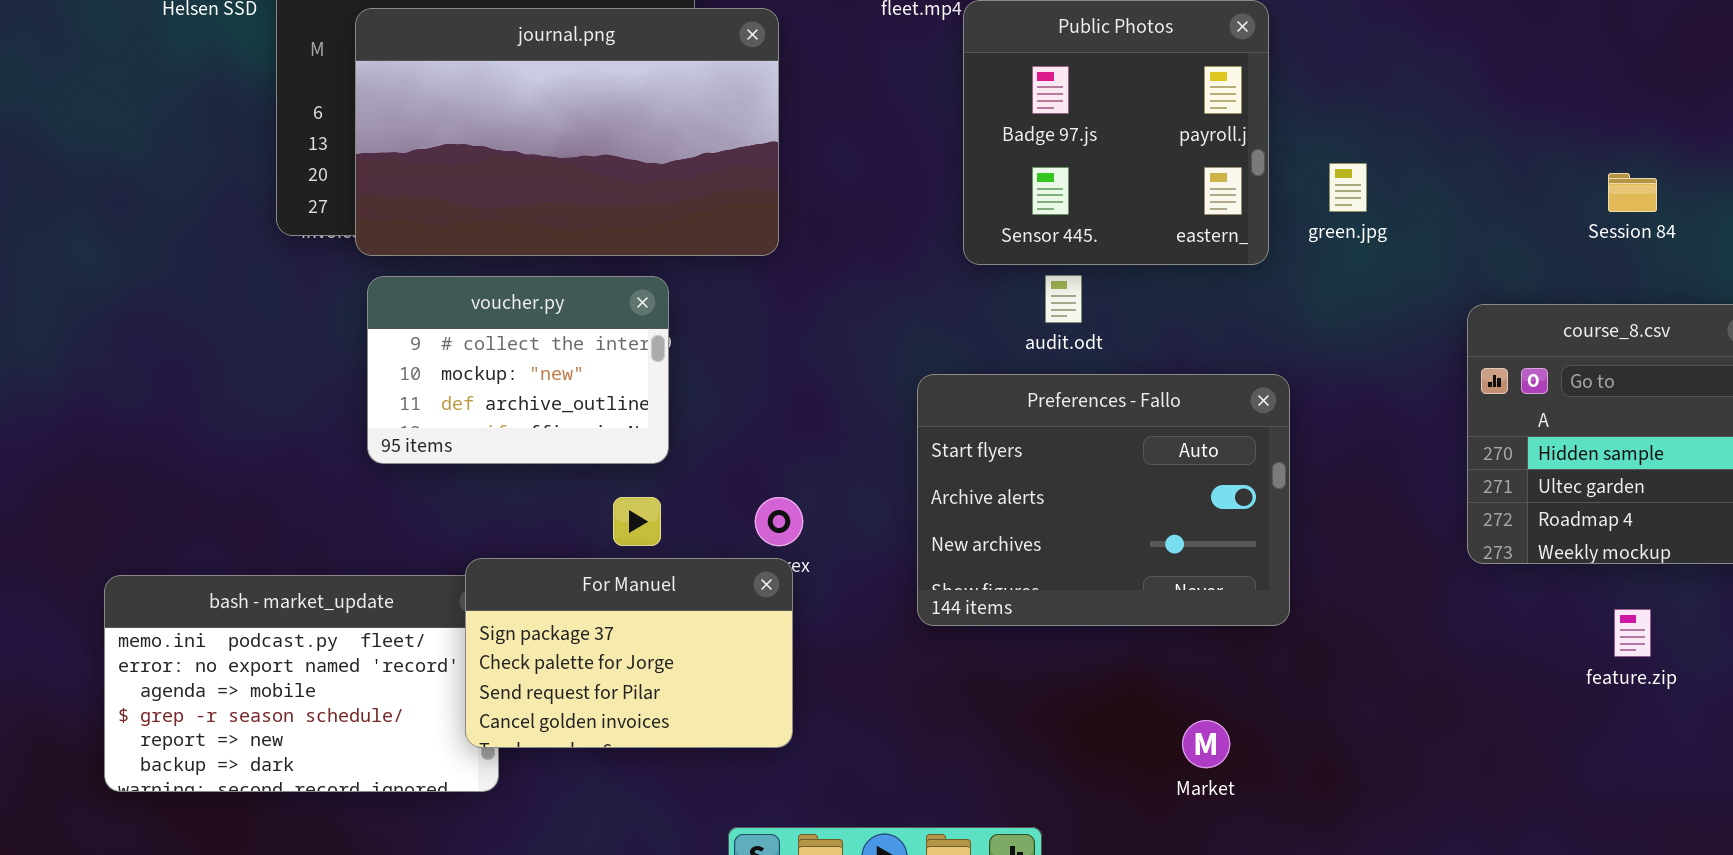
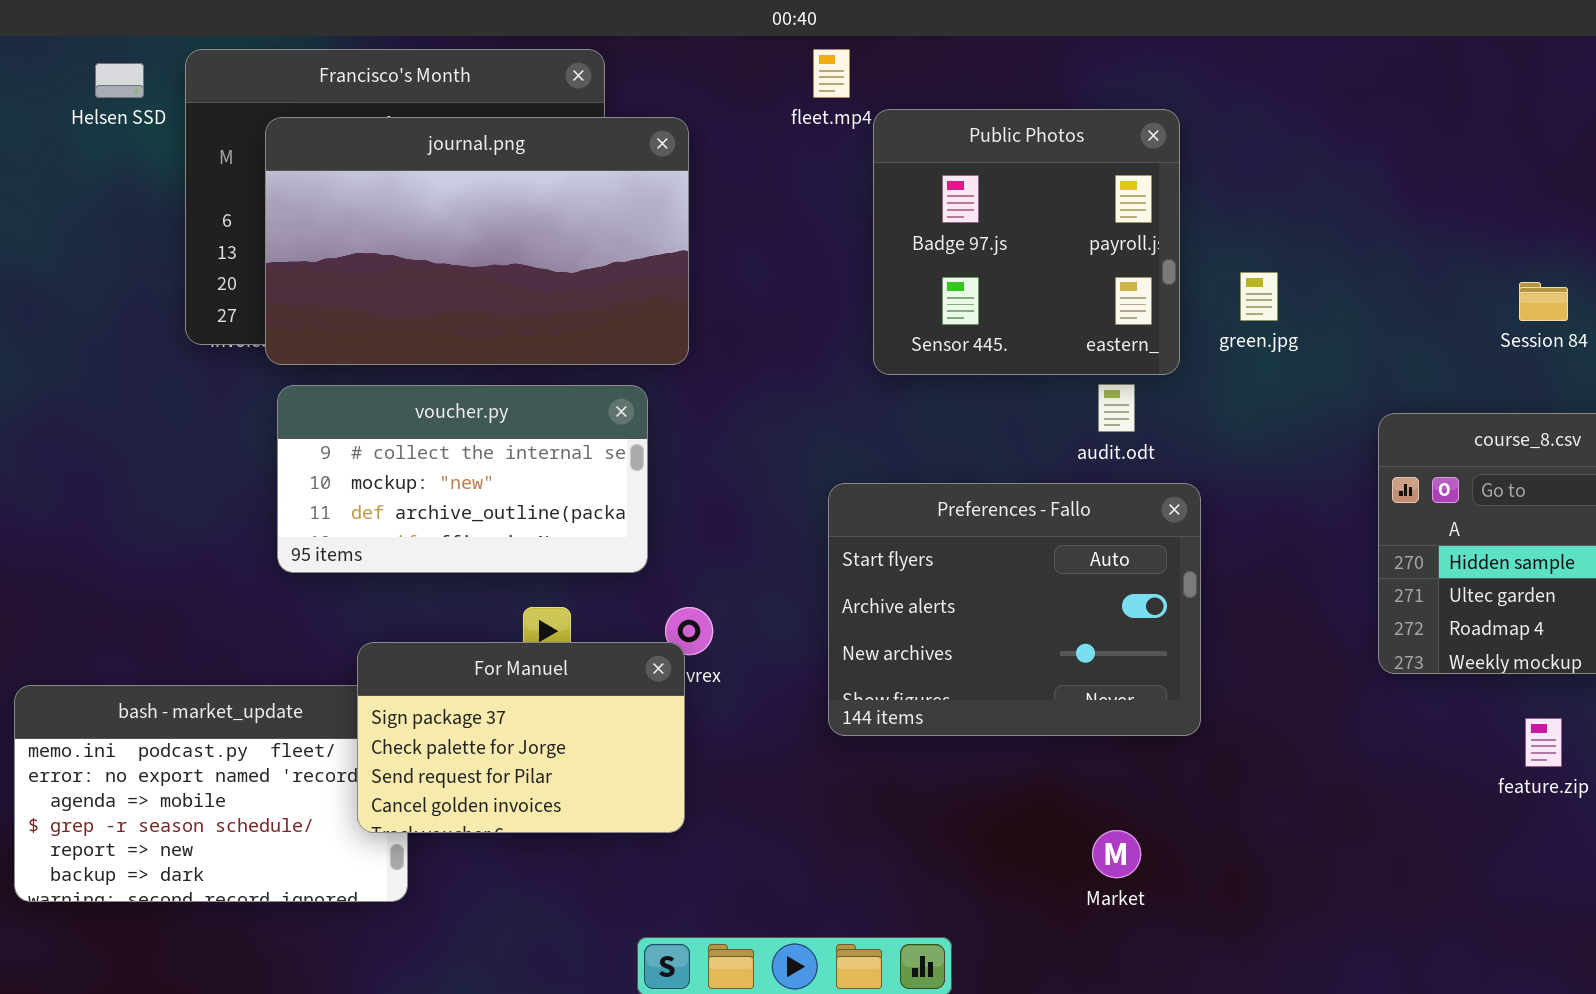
audit.odt: [1045,275,1082,323] -> [1098,384,1135,432], moved
voucher.py: [367,276,669,464] -> [277,385,648,573], resized
For Manuel: [465,558,793,748] -> [357,642,685,833], moved

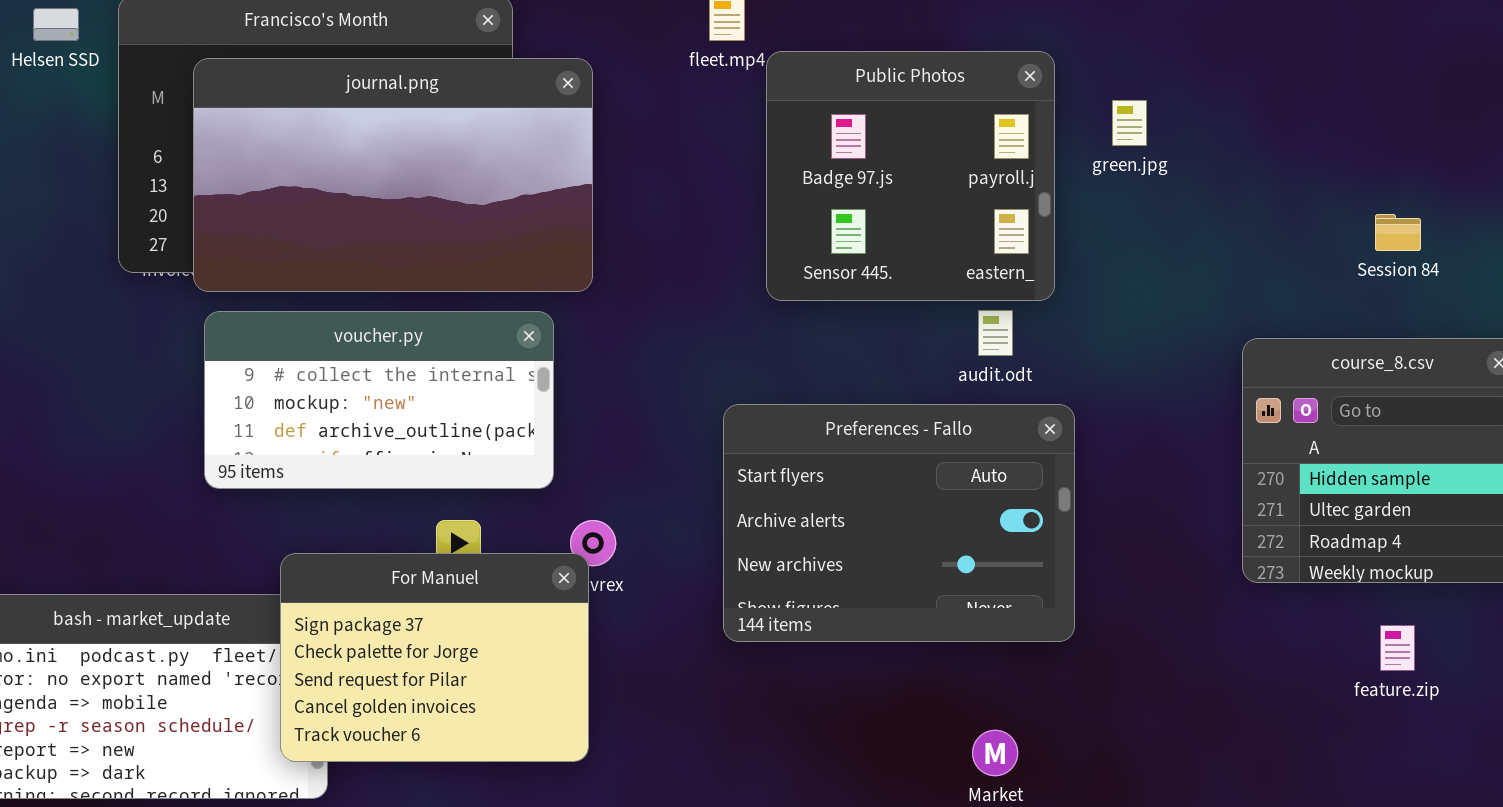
green.jpg: [1240,272,1278,321] -> [1112,100,1147,146], moved
For Manuel: [357,642,685,833] -> [280,553,589,762], resized

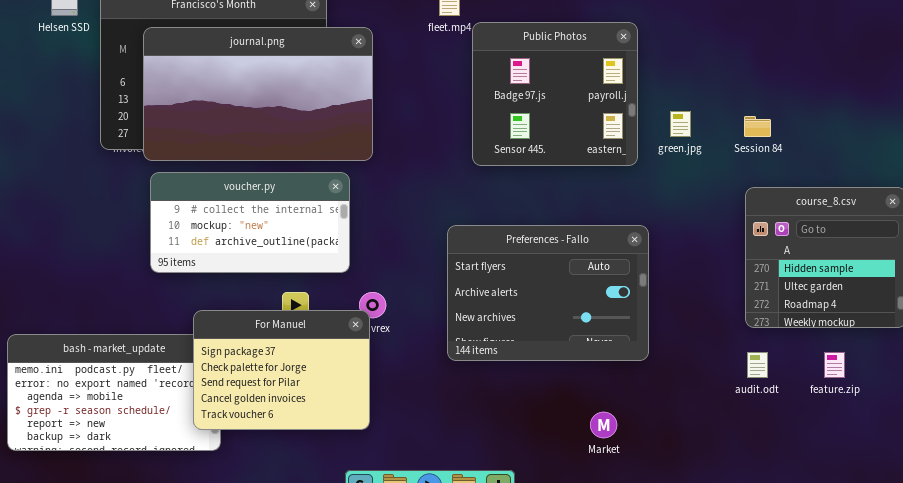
green.jpg: [1112,100,1147,146] -> [670,111,691,137], moved
Session 84: [1375,214,1421,251] -> [744,116,771,137], moved
audit.odt: [978,310,1013,356] -> [747,352,768,378], moved

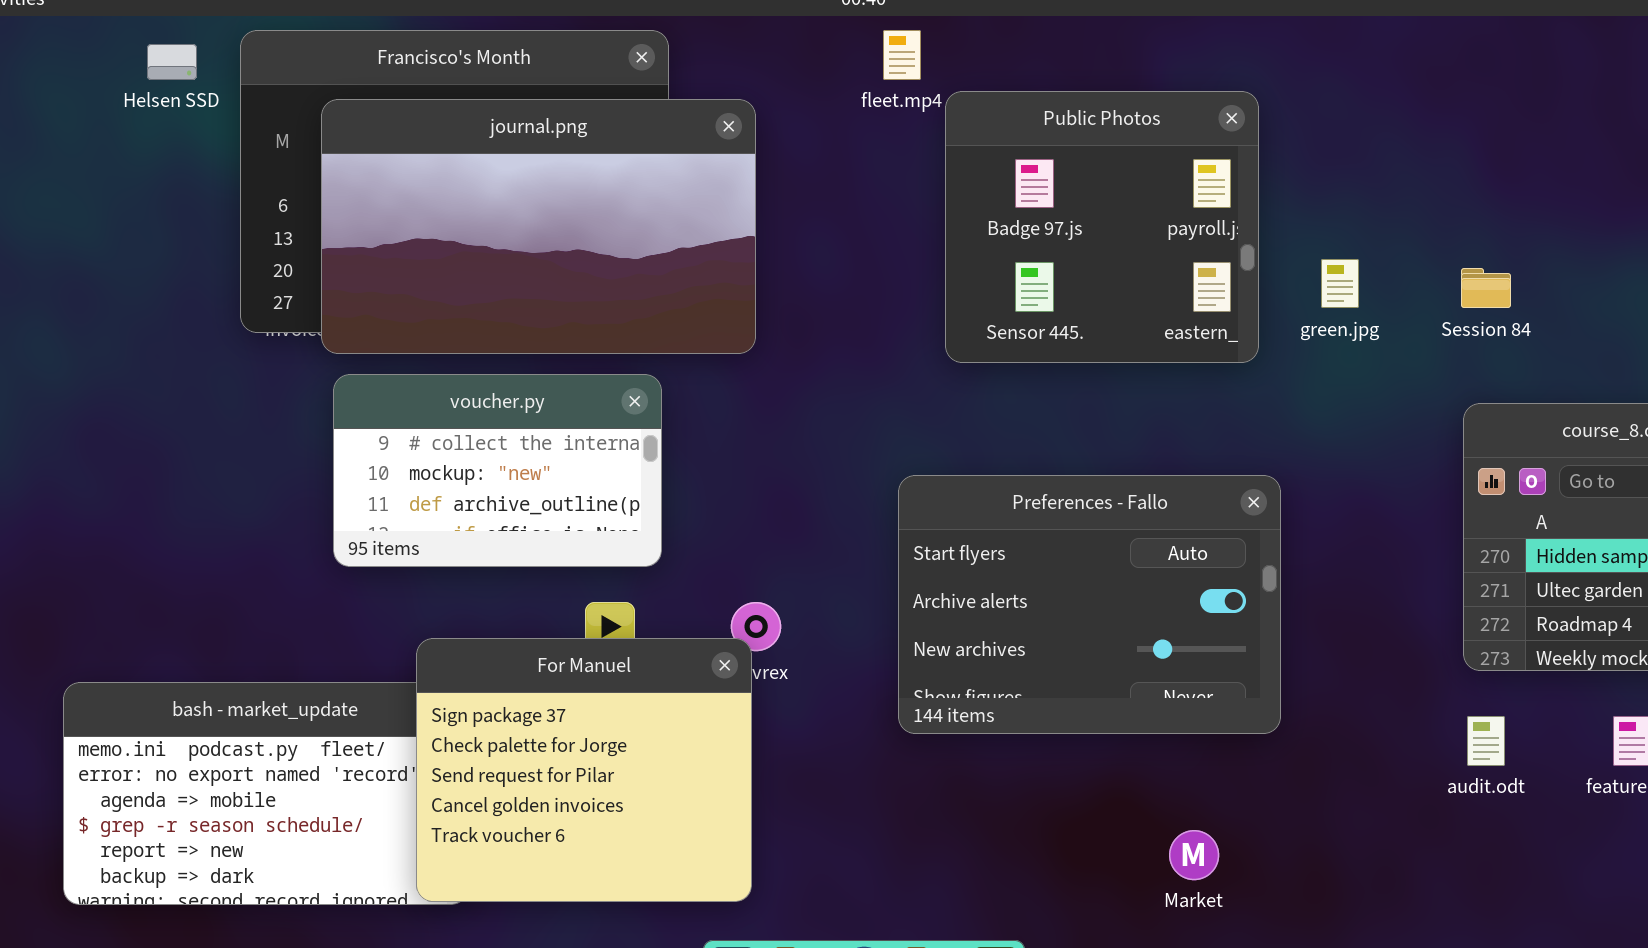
voucher.py: [150,172,350,273] -> [333,374,662,567], resized
For Manuel: [193,310,370,430] -> [416,638,752,902], resized

